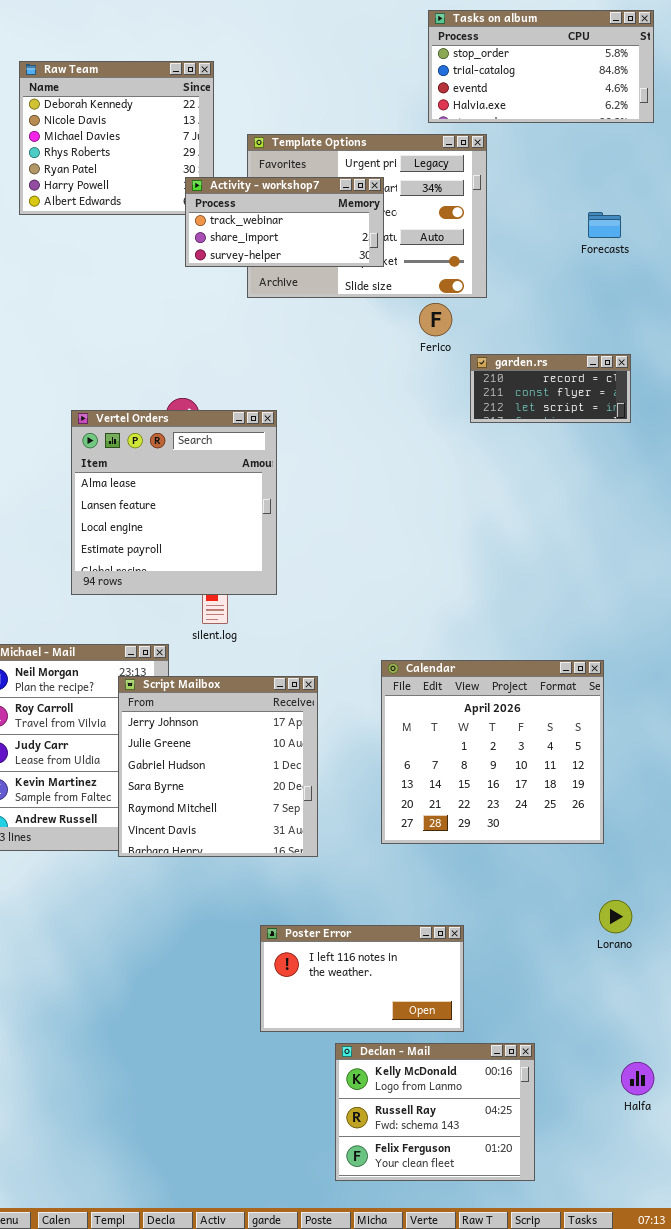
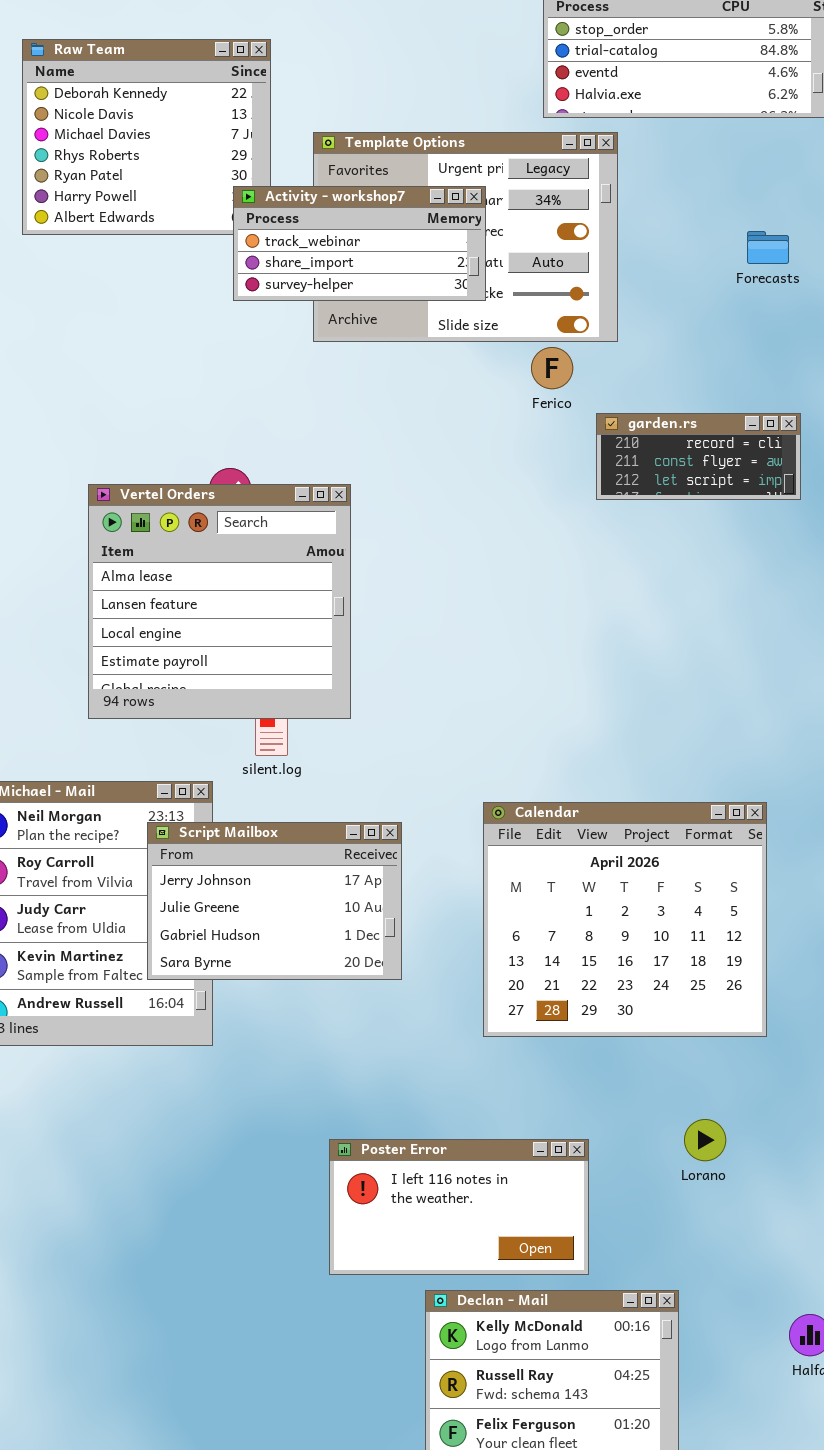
Script Mailbox: [118,676,318,857] -> [147,822,402,980], resized
Lorano: [599,900,632,933] -> [684,1119,726,1161], moved

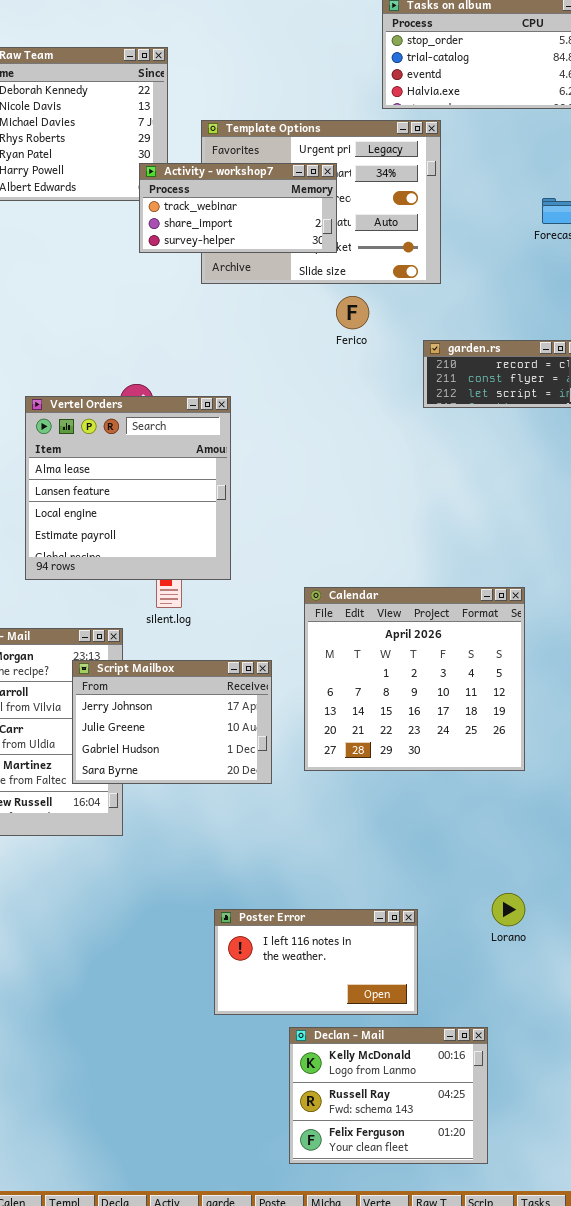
Ferico: [531,347,573,389] -> [336,296,369,329], moved
Calendar: [483,802,767,1037] -> [304,587,525,771], moved

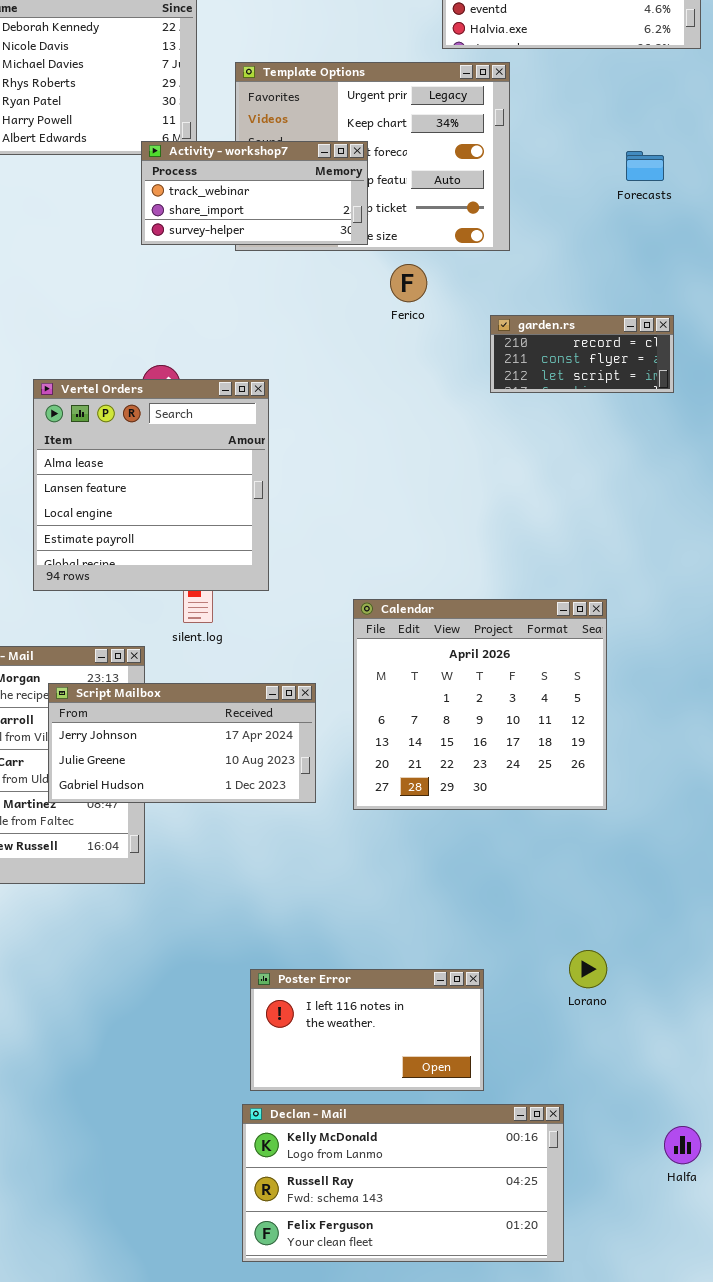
Activity - workshop7: [139,163,337,253] -> [141,141,368,245], moved
Script Mailbox: [72,660,272,784] -> [48,683,316,803], resized
Declan - Mail: [289,1027,488,1164] -> [242,1104,564,1262], resized

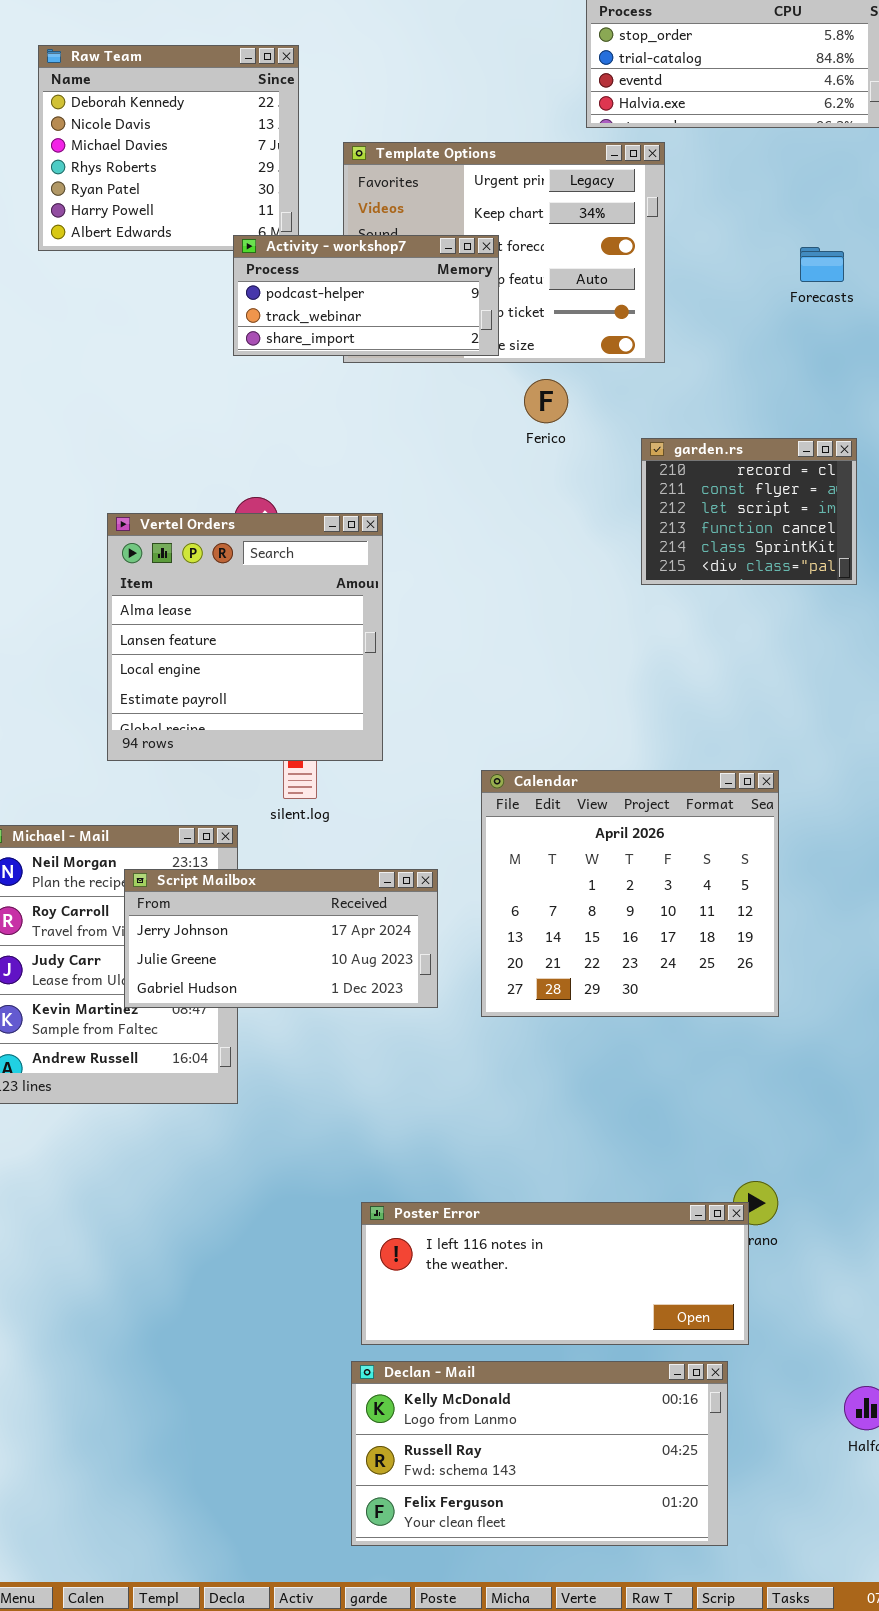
Activity - workshop7: [141,141,368,245] -> [233,235,499,356], scrolled up 1 row
garden.rs: [490,315,674,393] -> [641,438,857,585], resized
Poster Error: [250,969,484,1091] -> [361,1202,749,1345], resized

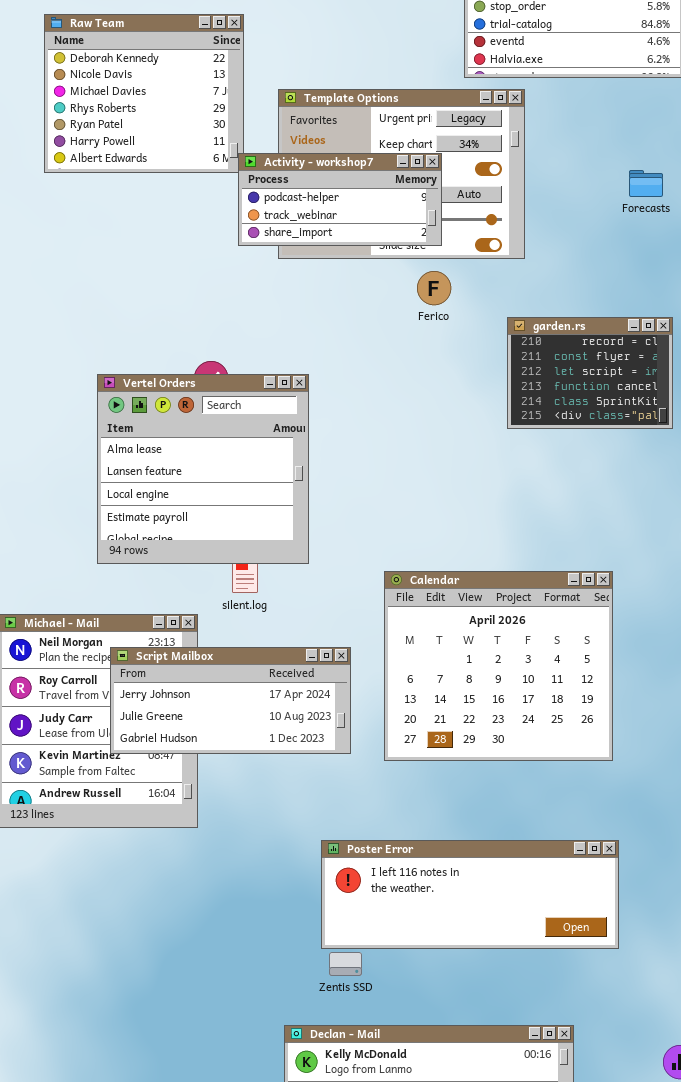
Activity - workshop7: [233,235,499,356] -> [238,153,442,246], moved
Poster Error: [361,1202,749,1345] -> [321,840,619,949], moved

